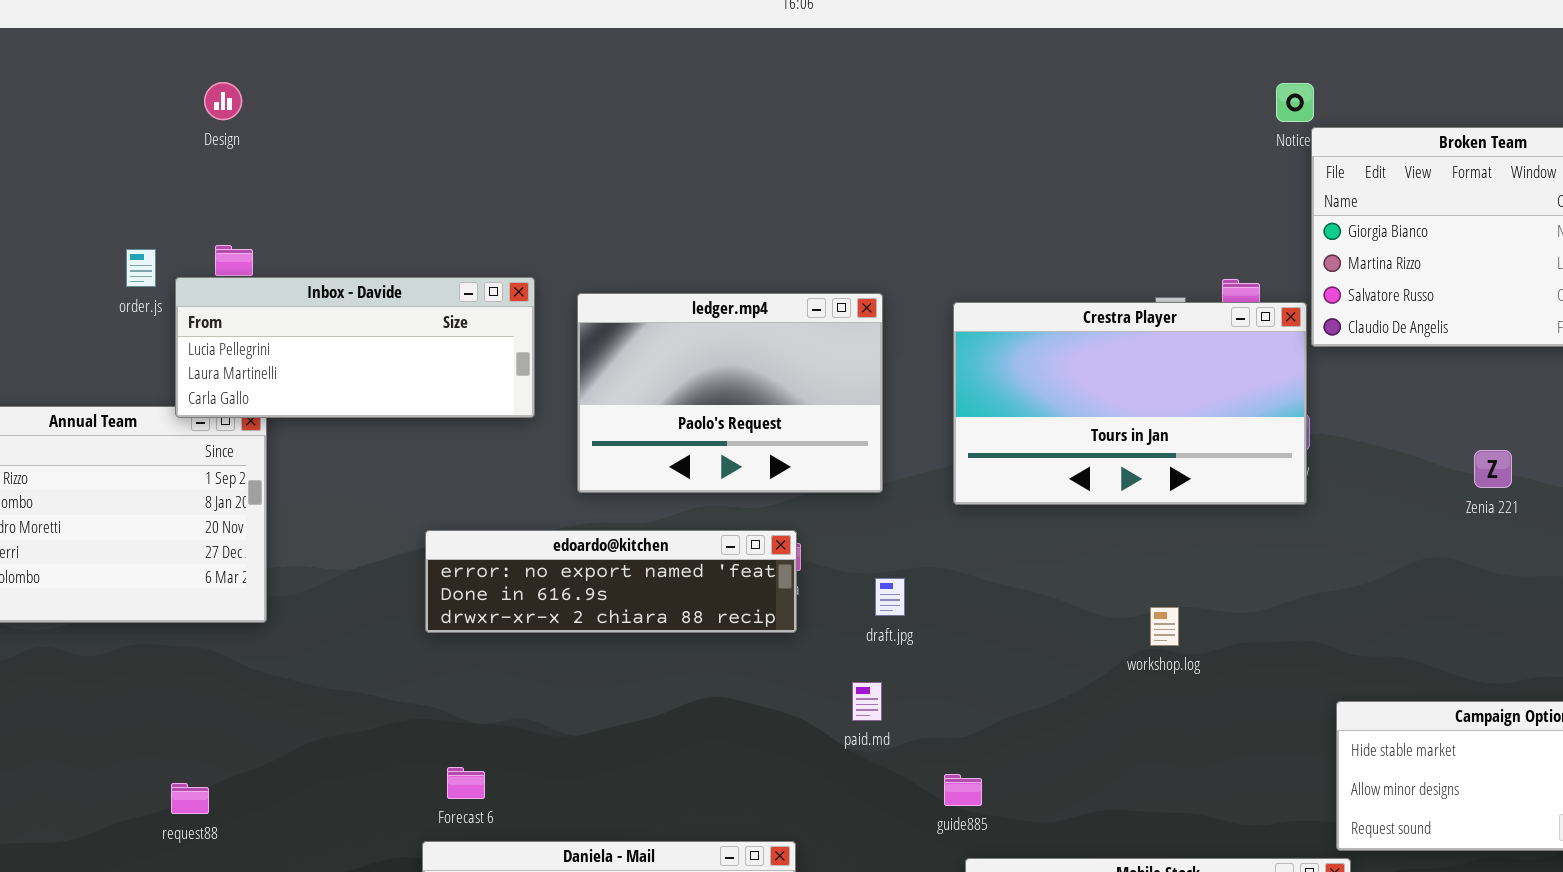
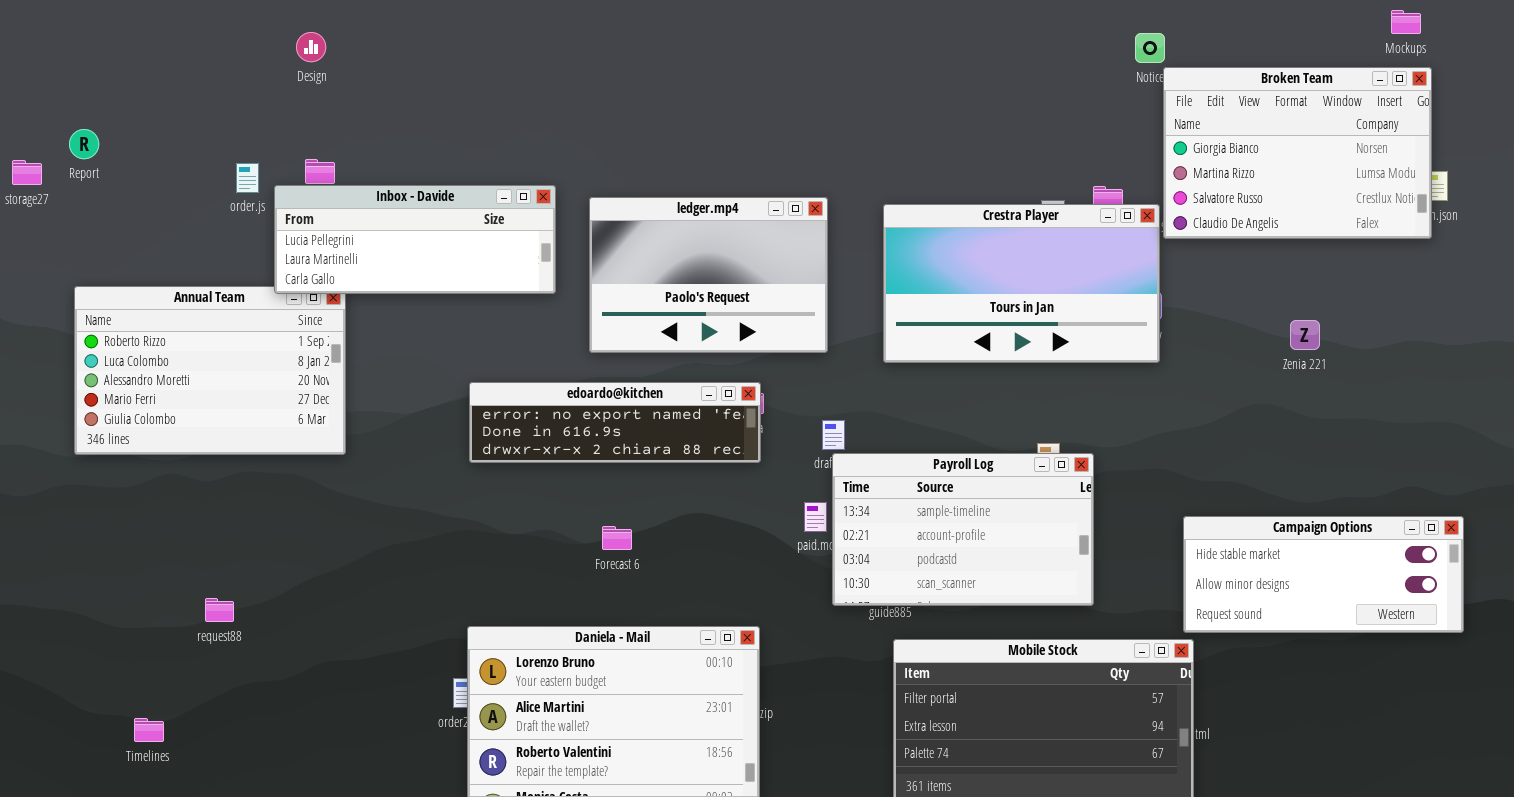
Payroll Log: none -> [832,453,1094,606], opened
Forecast 6: [447,767,485,799] -> [602,526,632,550], moved
request88: [171,783,209,814] -> [205,598,234,622], moved

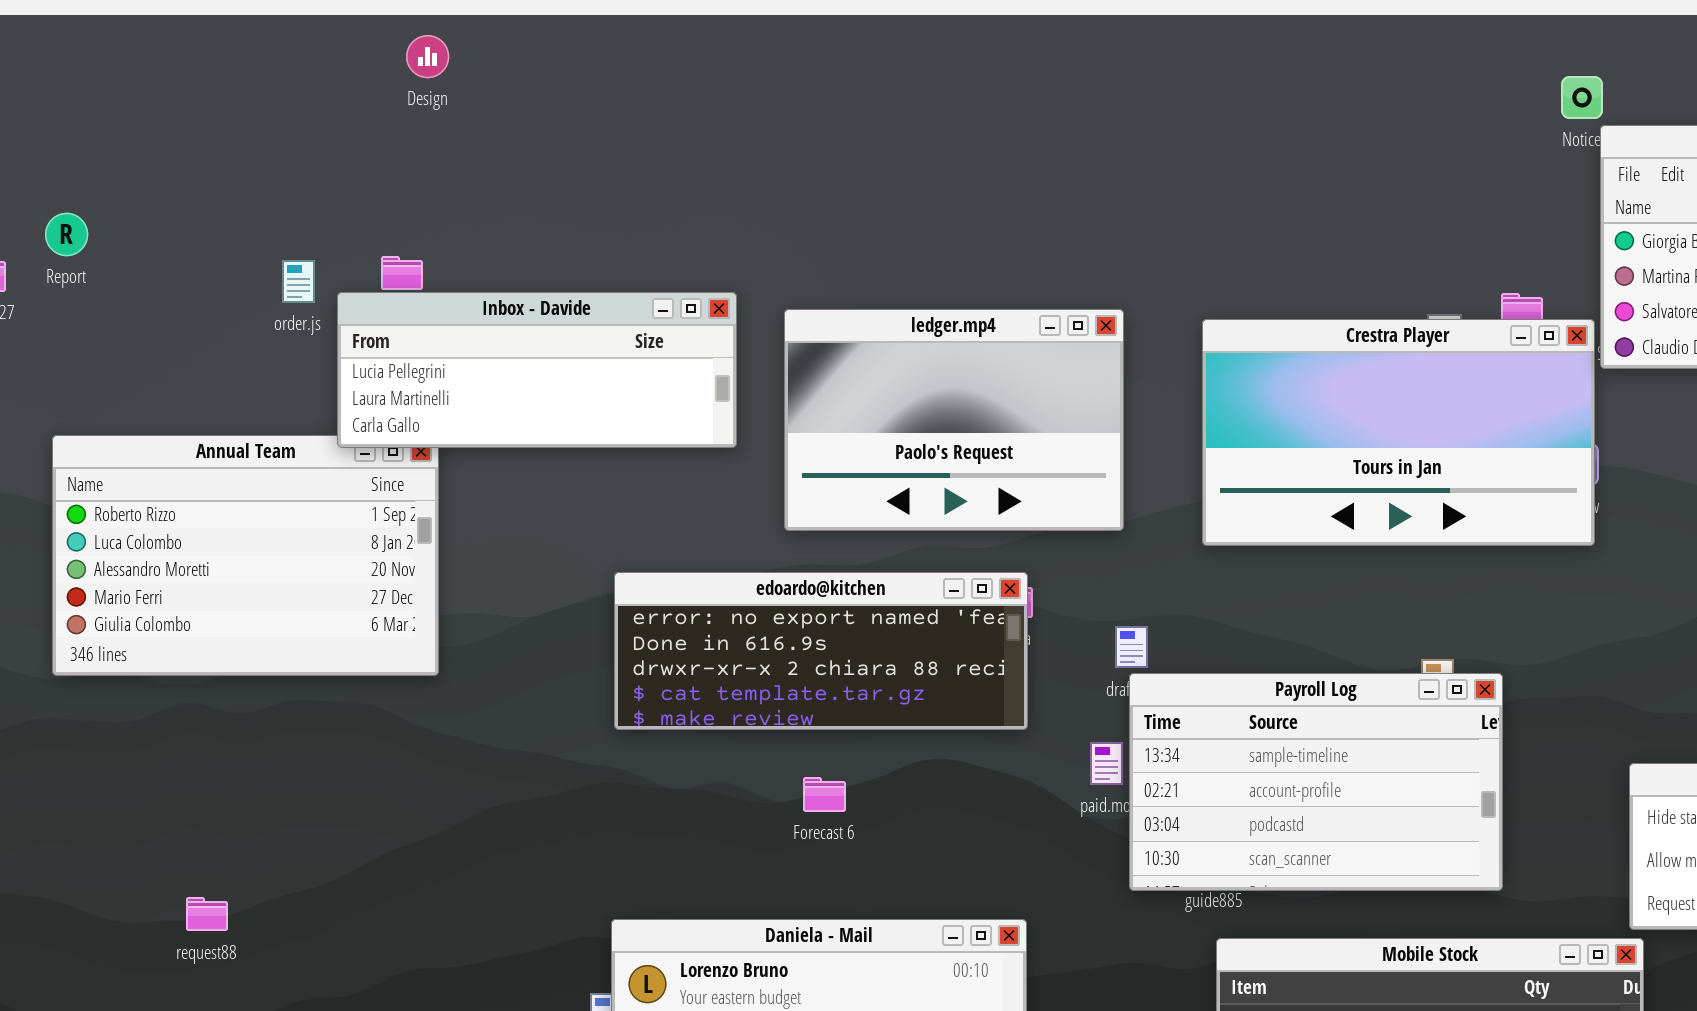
Design: [296,32,326,62] -> [406,35,449,78], moved
edoardo@kitchen: [469,382,761,463] -> [614,572,1028,730], resized
request88: [205,598,234,622] -> [186,897,228,931], moved

